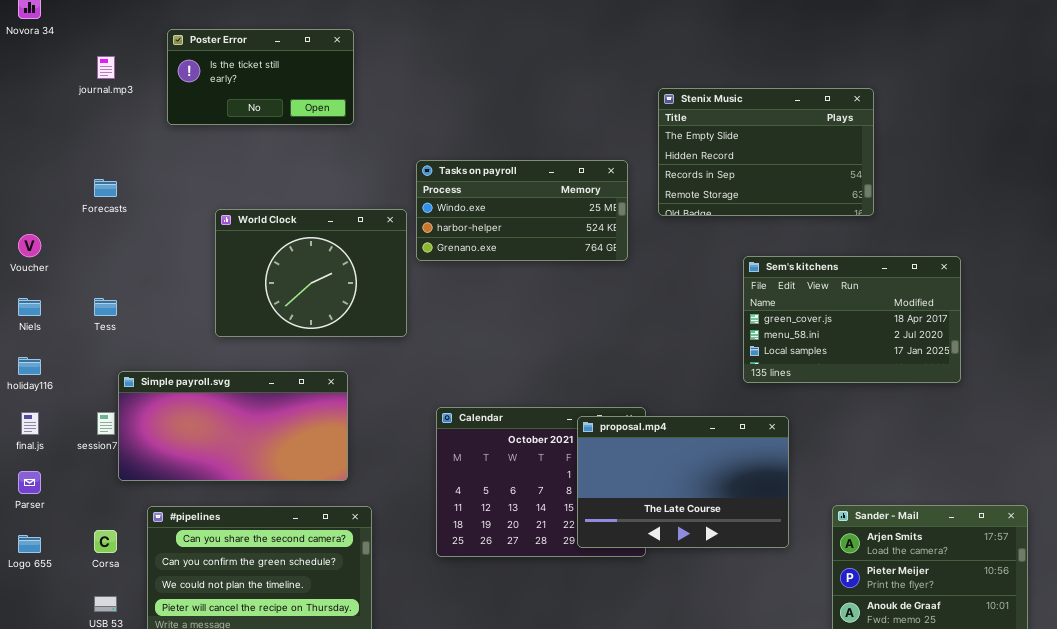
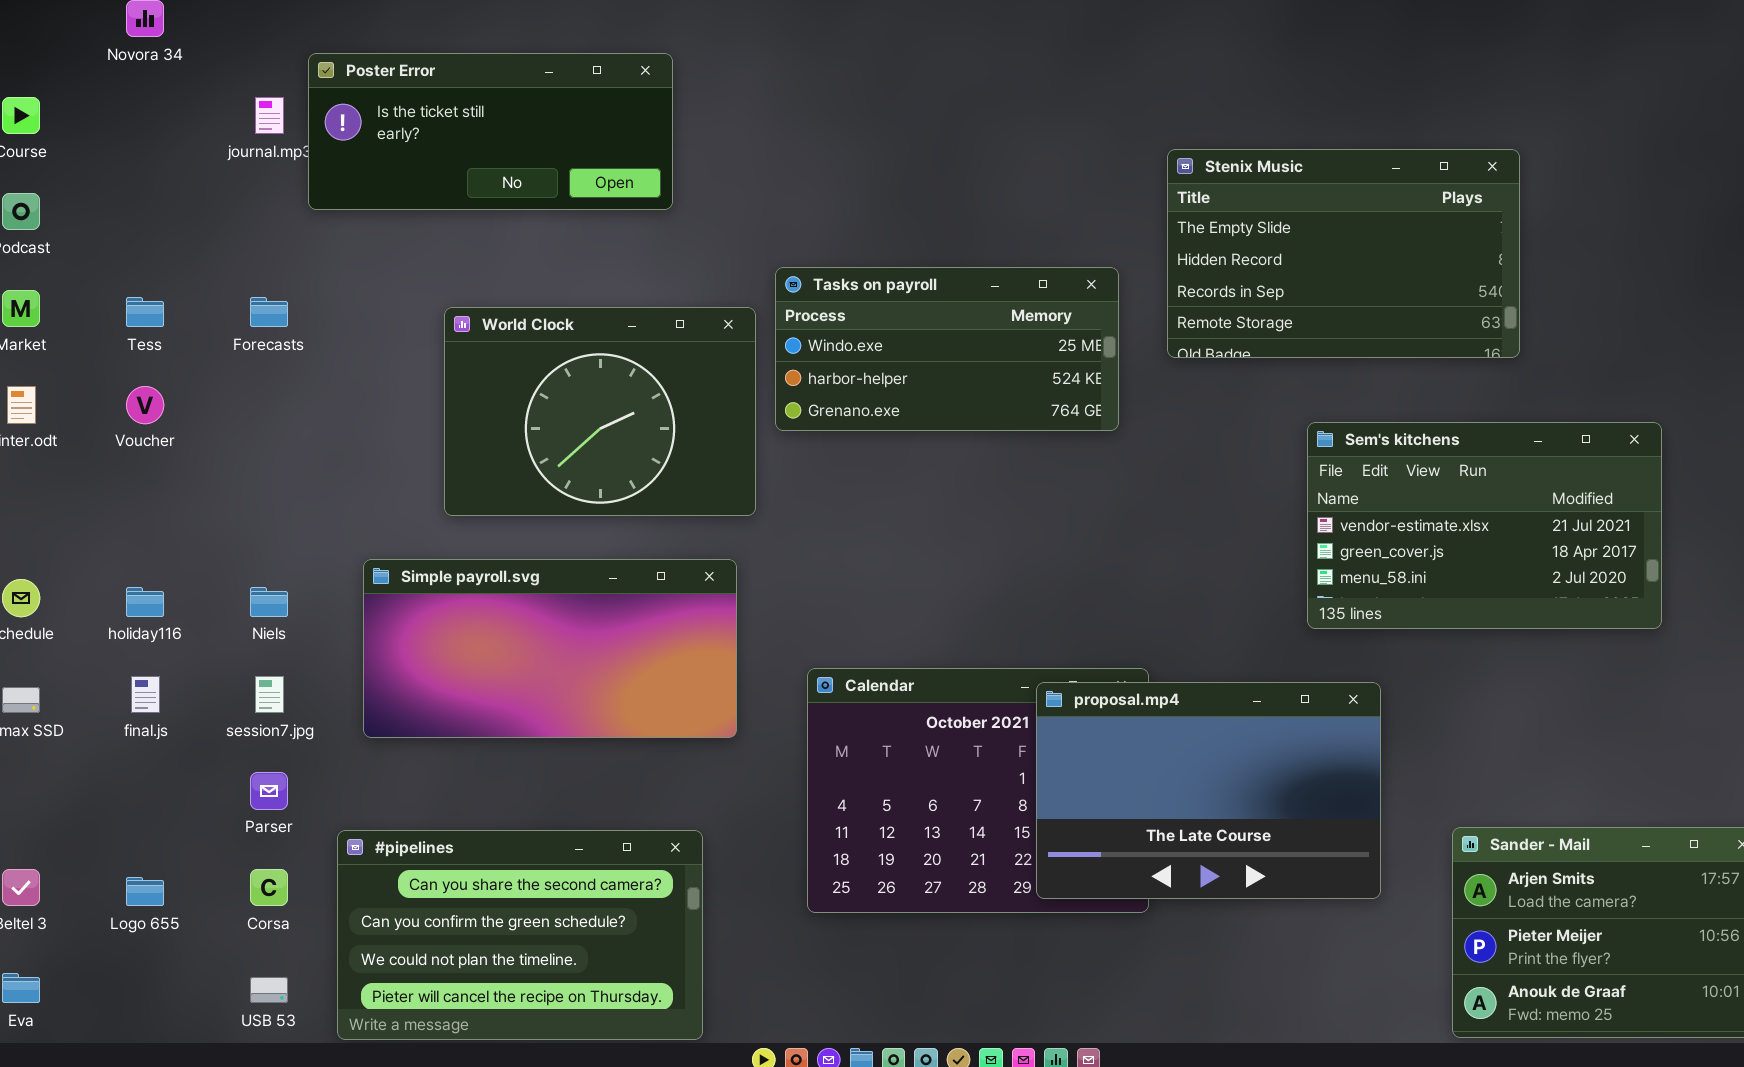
Poster Error: [167,29,354,125] -> [308,53,673,210], resized
World Clock: [215,209,407,337] -> [444,307,756,516], moved
Sem's kitchens: [743,256,961,383] -> [1307,422,1662,629], scrolled up 1 row
Niels: [18,298,41,316] -> [250,587,288,617], moved
Tess: [94,298,117,316] -> [126,297,164,327], moved
Simple payroll.svg: [118,371,348,481] -> [363,559,737,738], moved
Parser: [18,471,41,494] -> [250,772,288,810], moved

